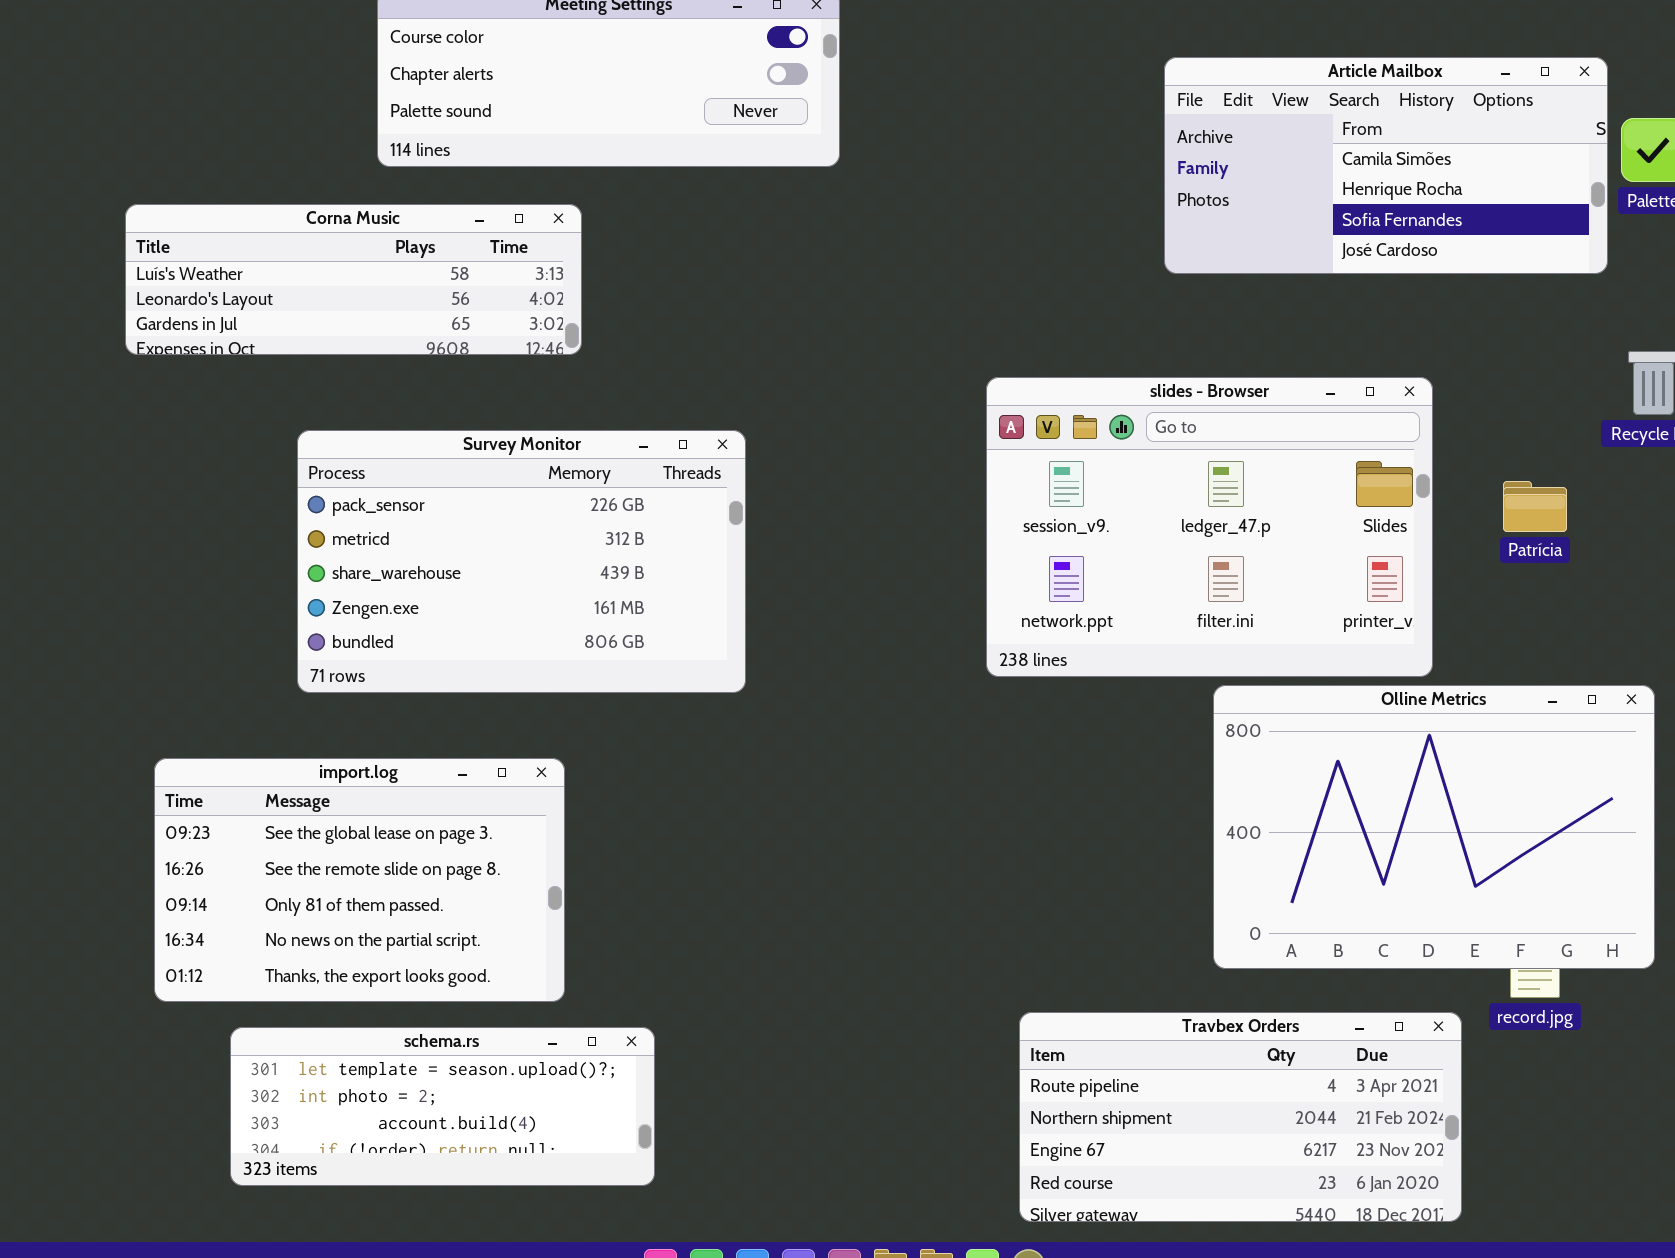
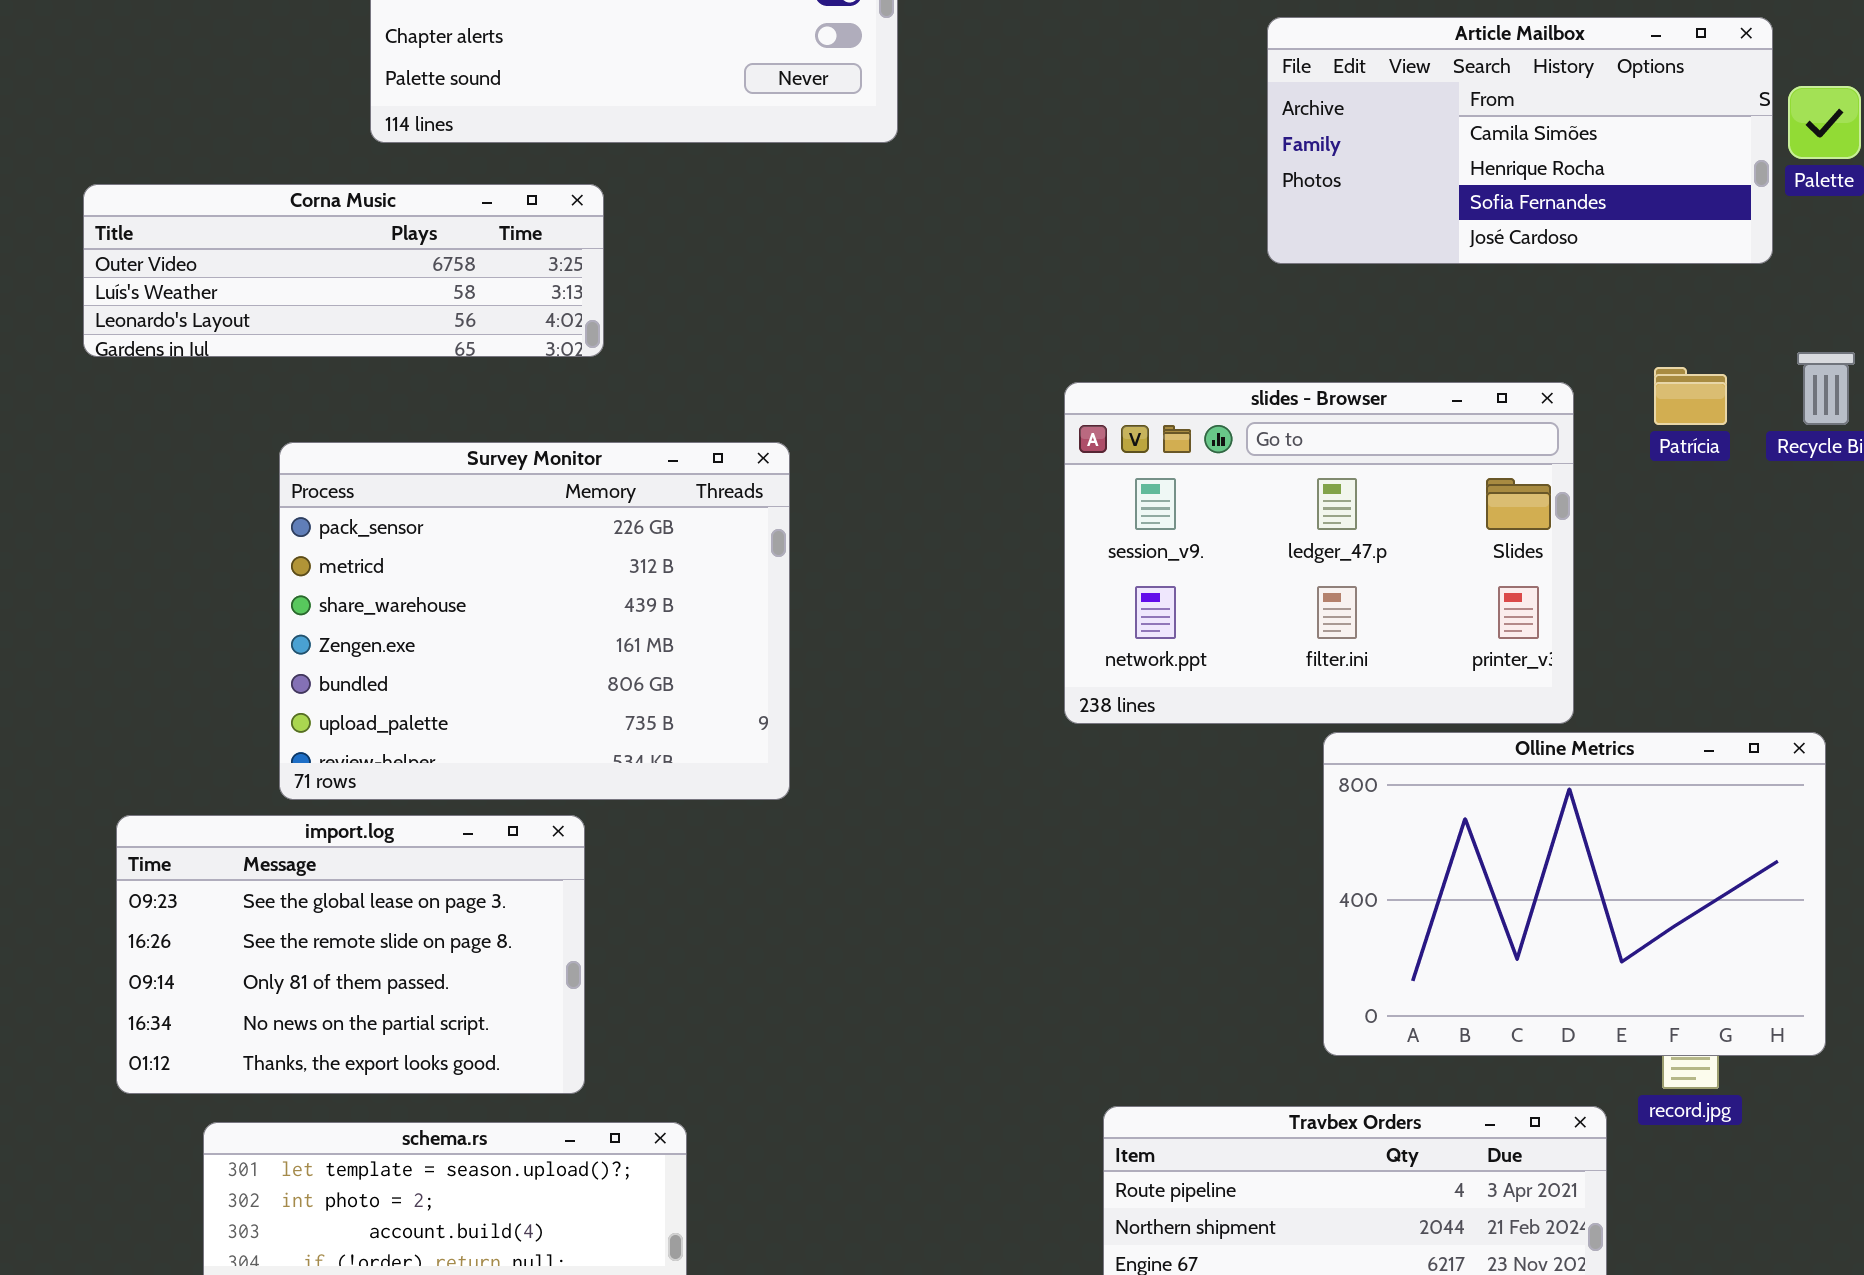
Corna Music: [125,204,582,355] -> [83,184,604,357], scrolled up 1 row
Survey Monitor: [297,430,746,693] -> [279,442,790,800], resized
Patrícia: [1503,481,1567,532] -> [1654,367,1727,425], moved

